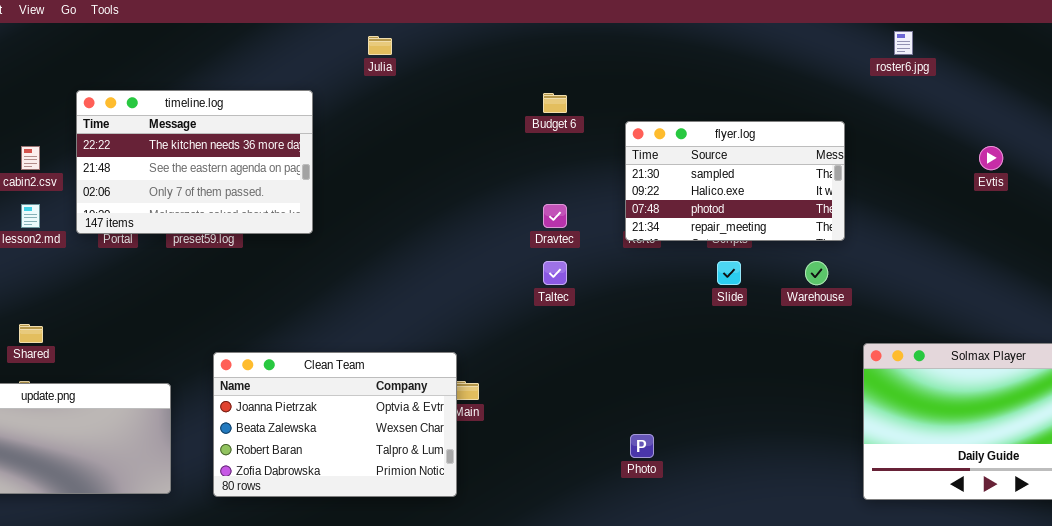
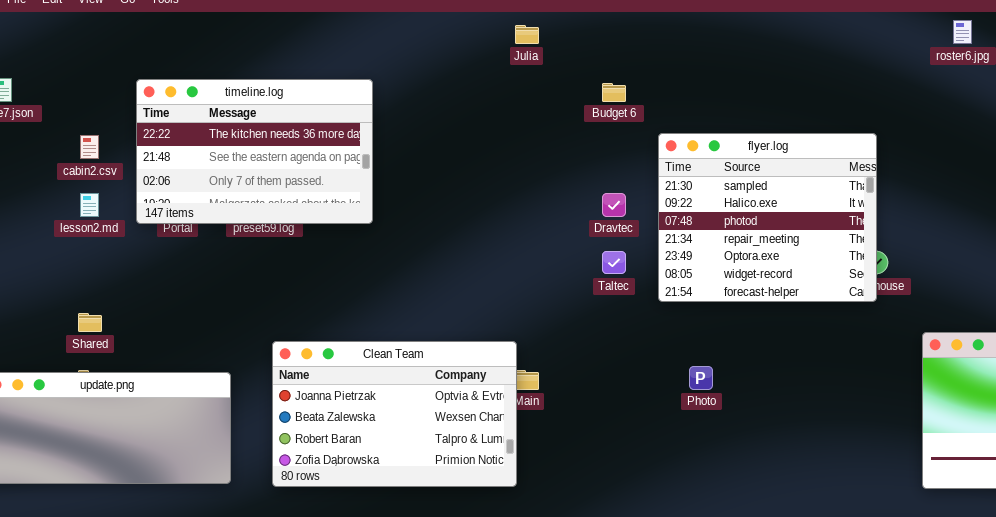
Julia: [368,36,392,55] -> [515,25,539,44], moved
flyer.log: [625,121,845,241] -> [658,133,877,302], moved, resized
Photo: [630,434,654,458] -> [689,366,713,390], moved

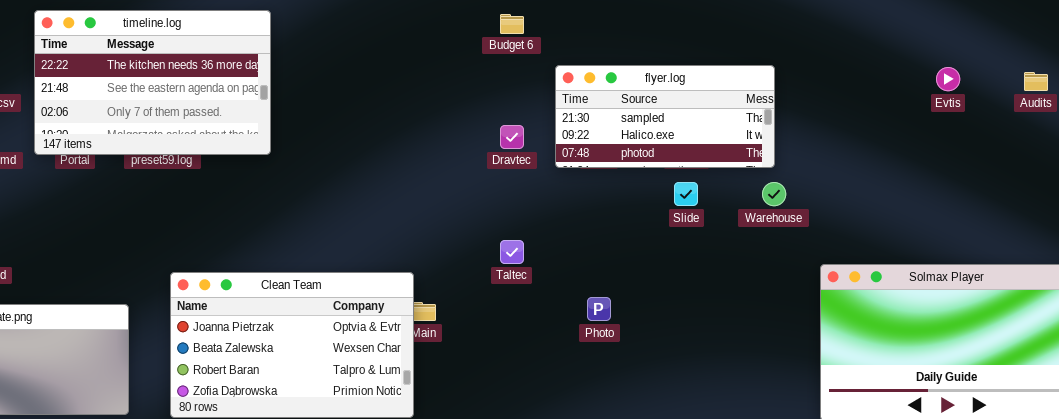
flyer.log: [658,133,877,302] -> [555,65,775,168], resized
Taltec: [602,251,626,274] -> [500,240,524,264], moved

